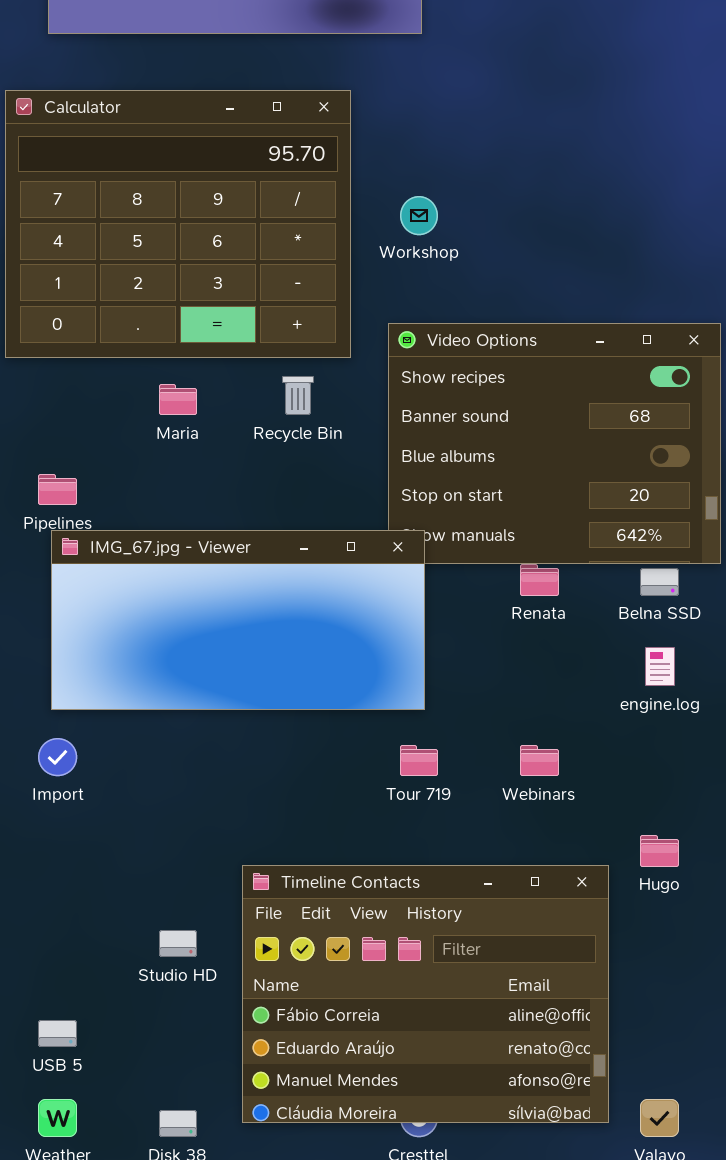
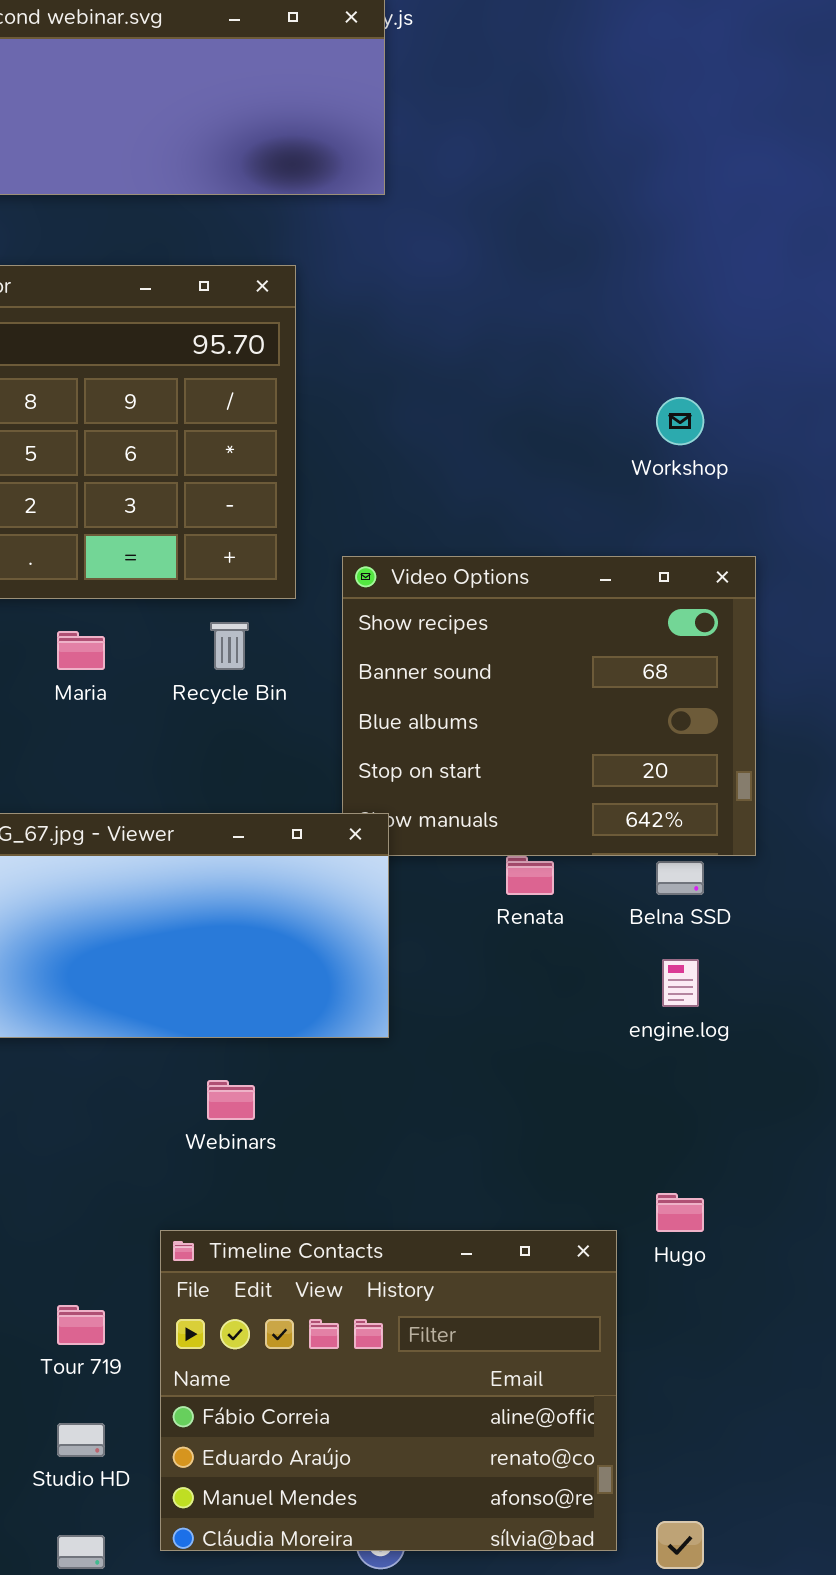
Workshop: [400,196,438,235] -> [656,397,704,445], moved
Tour 719: [400,745,438,776] -> [57,1305,105,1345], moved
Webinars: [520,745,559,776] -> [207,1080,255,1120], moved
Studio HD: [159,930,197,957] -> [57,1423,105,1457], moved

